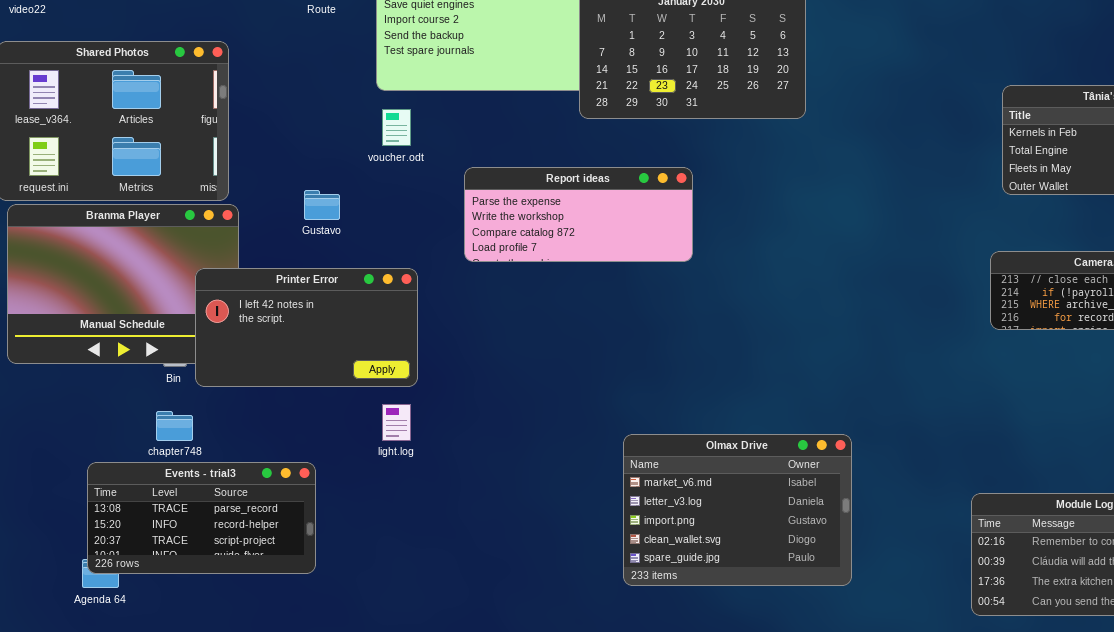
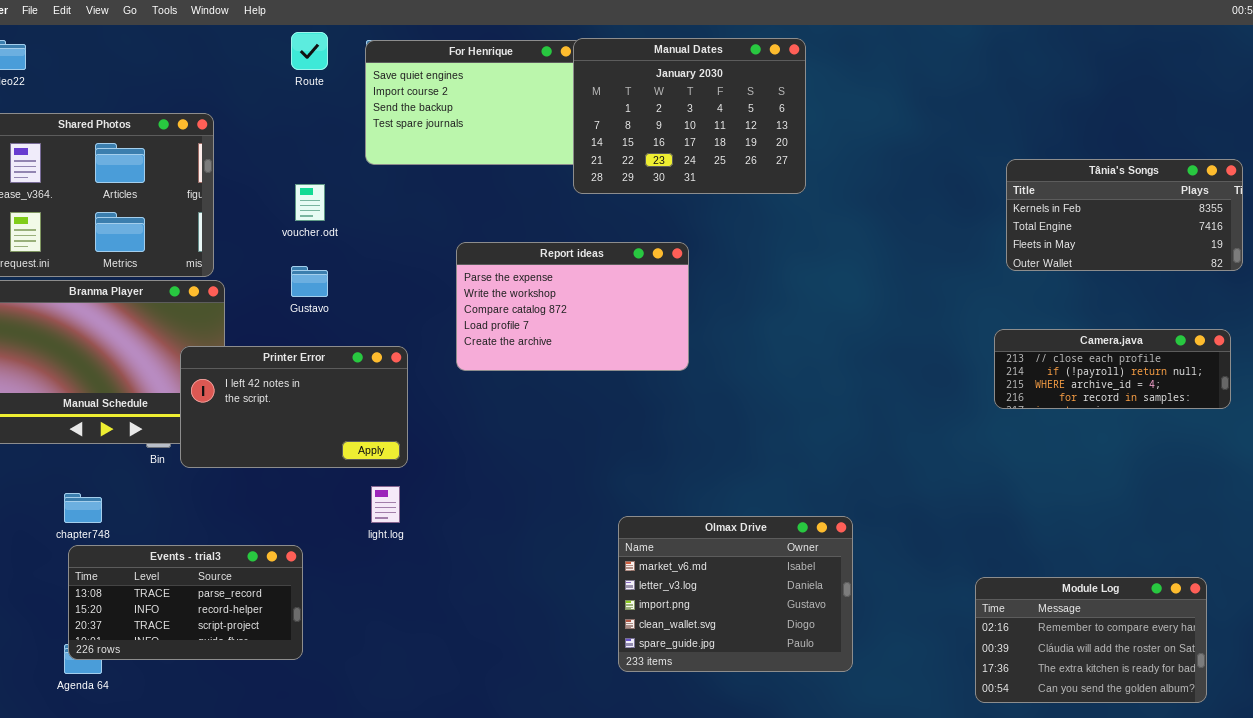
voucher.odt: [382,109,411,146] -> [295,184,325,221], moved
Report ideas: [464,167,693,262] -> [456,242,689,371], resized
chapter748: [156,411,193,441] -> [64,493,102,523], moved

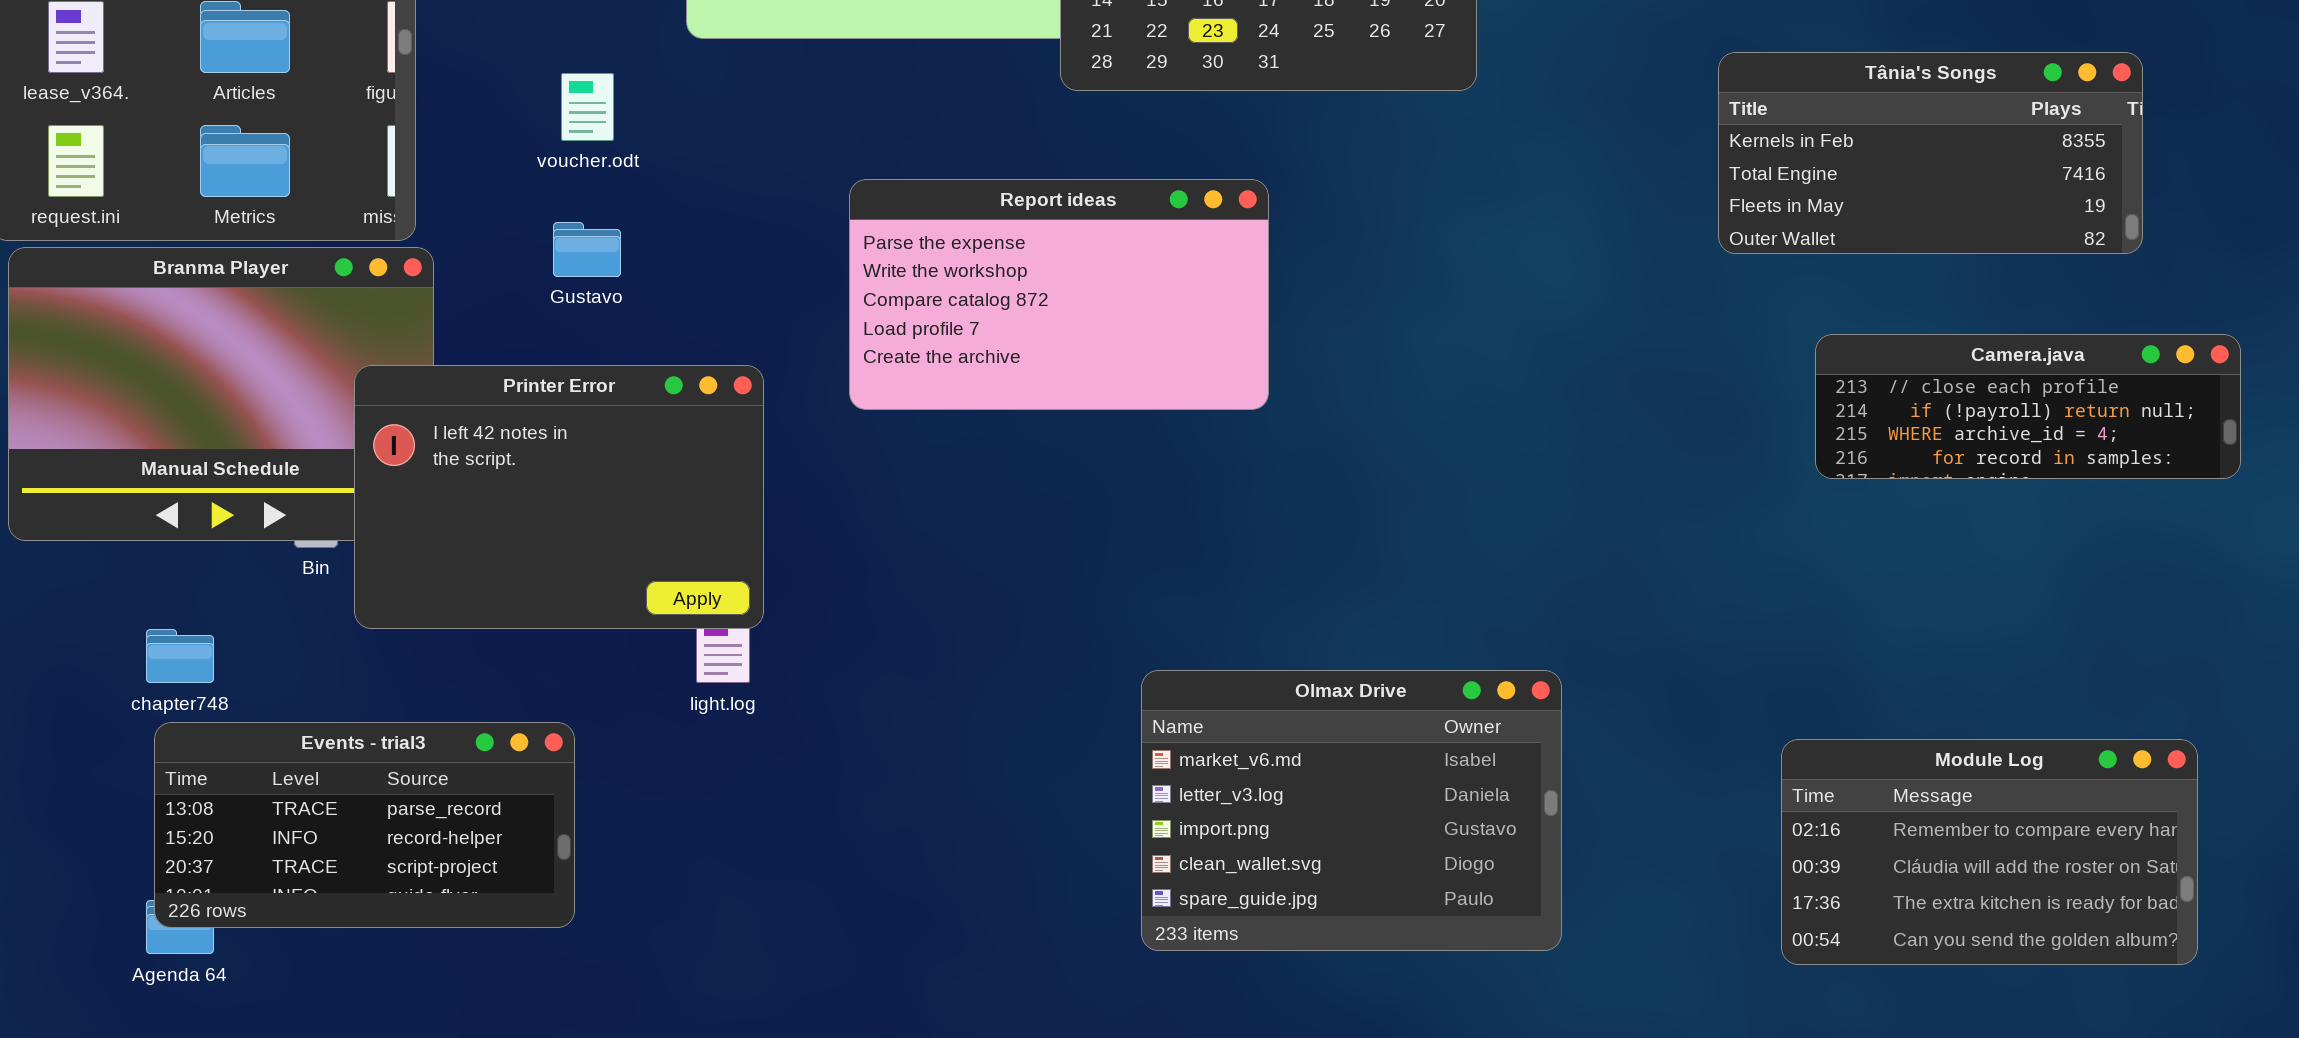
Tânia's Songs: [1006,159,1243,271] -> [1718,52,2143,254], moved
Printer Error: [180,346,408,468] -> [354,365,764,629], resized
Module Log: [975,577,1207,703] -> [1781,739,2198,965], moved

